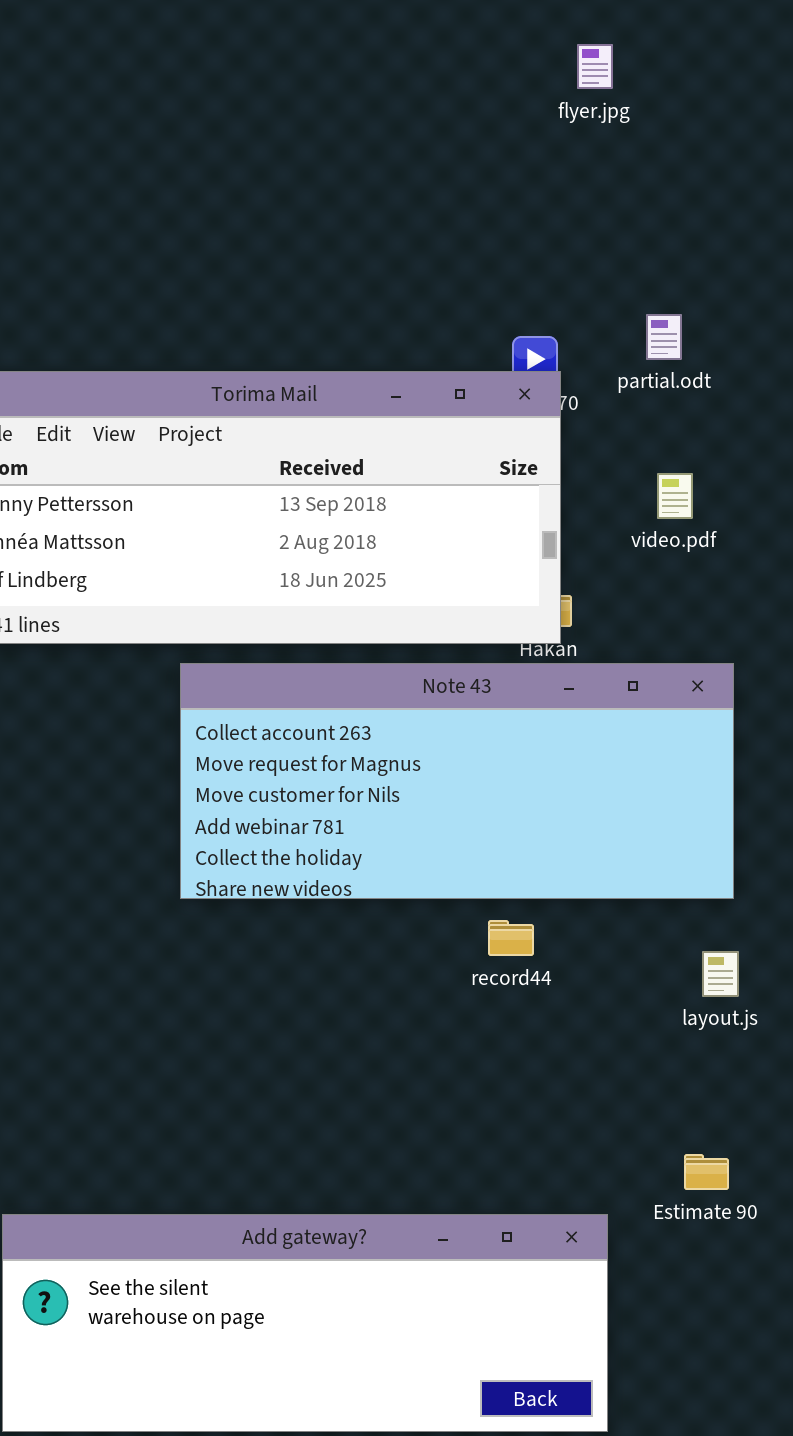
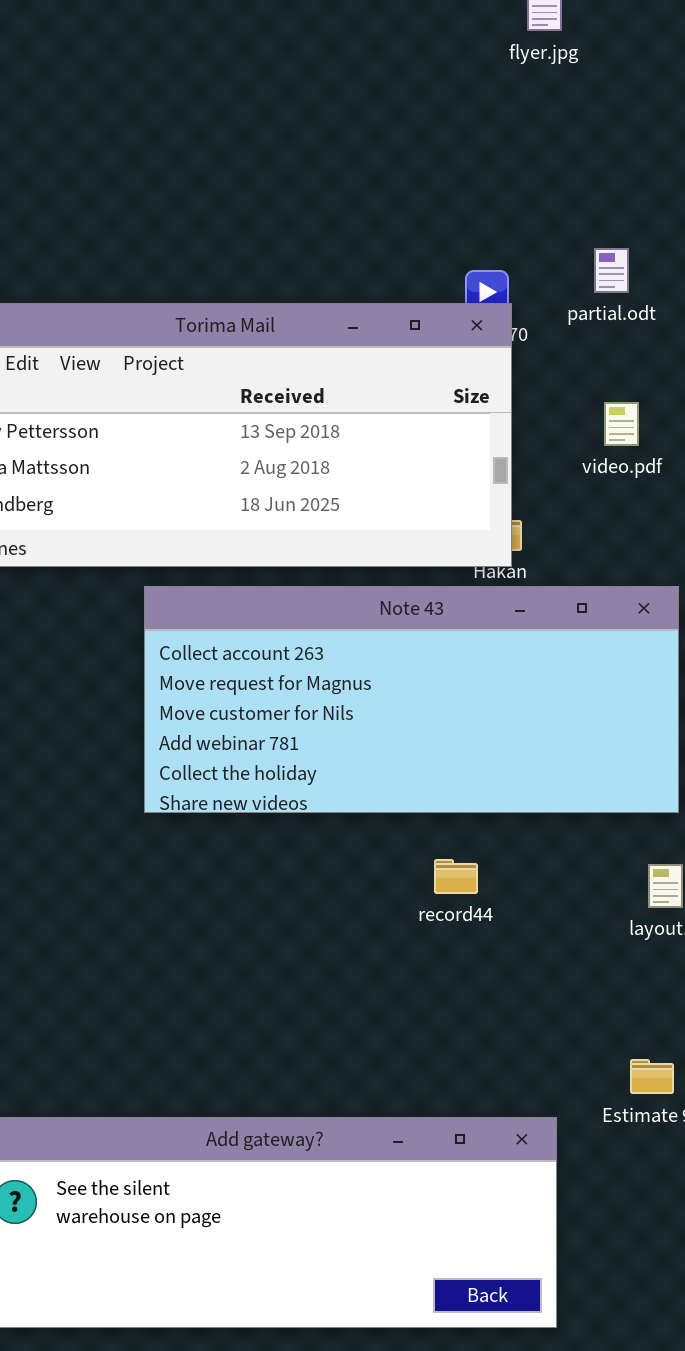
record44: [488,920,534,956] -> [434,859,478,894], moved

